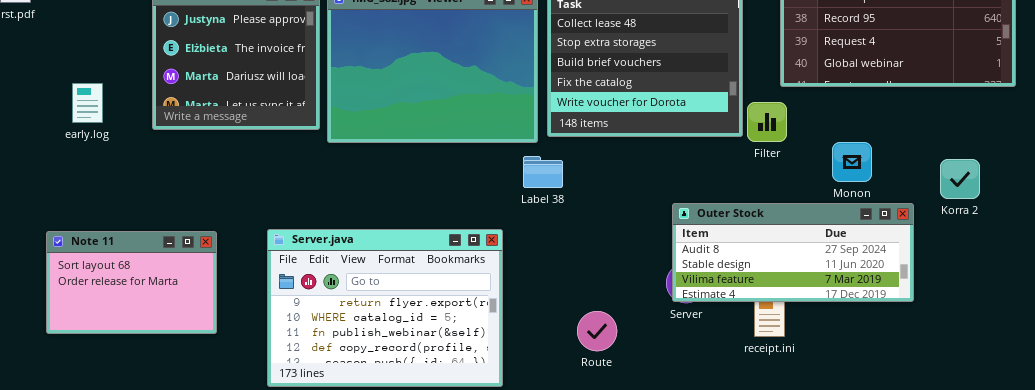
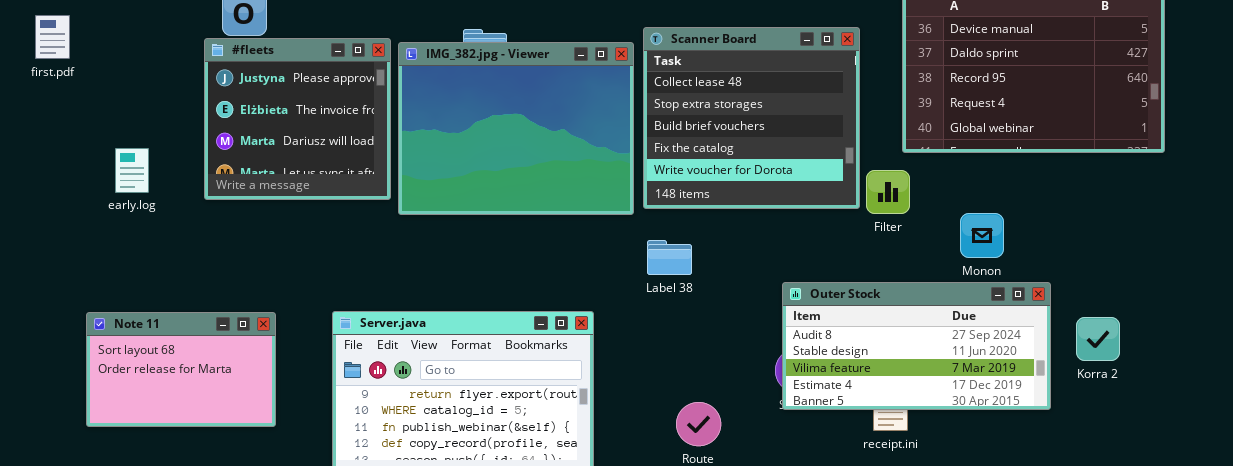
Label 38: [523,156,563,188] -> [647,240,692,275], moved
Korra 2: [940,159,980,199] -> [1076,317,1120,361], moved
Outer Stock: [672,203,914,302] -> [782,282,1051,410], resized

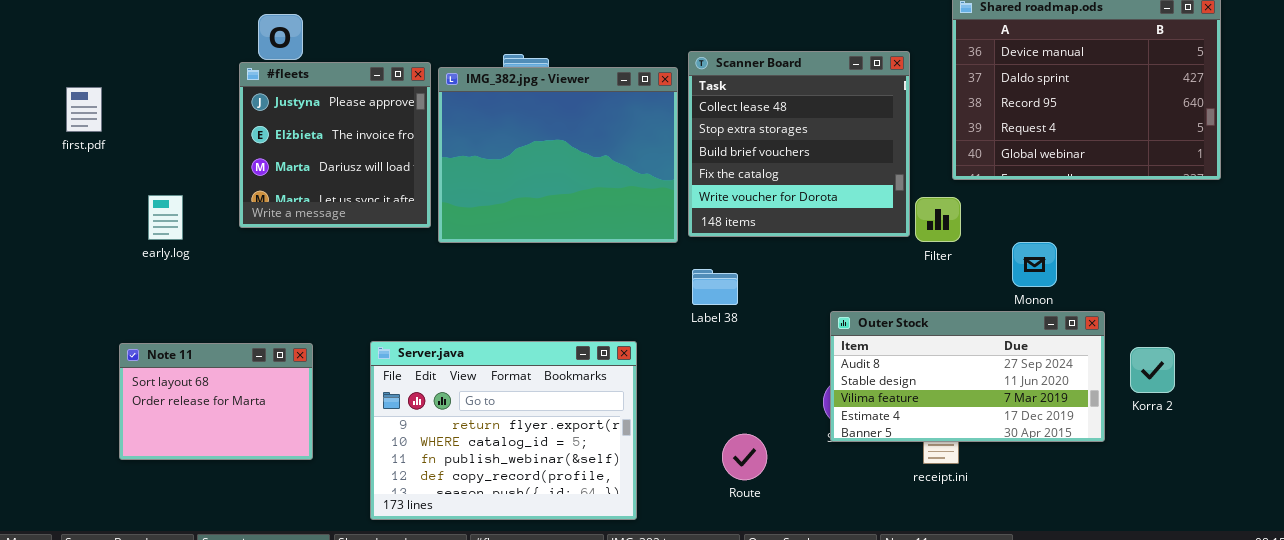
first.pdf: [35,15,70,59] -> [66,87,102,132], moved
early.log: [115,148,149,193] -> [148,195,183,240], moved

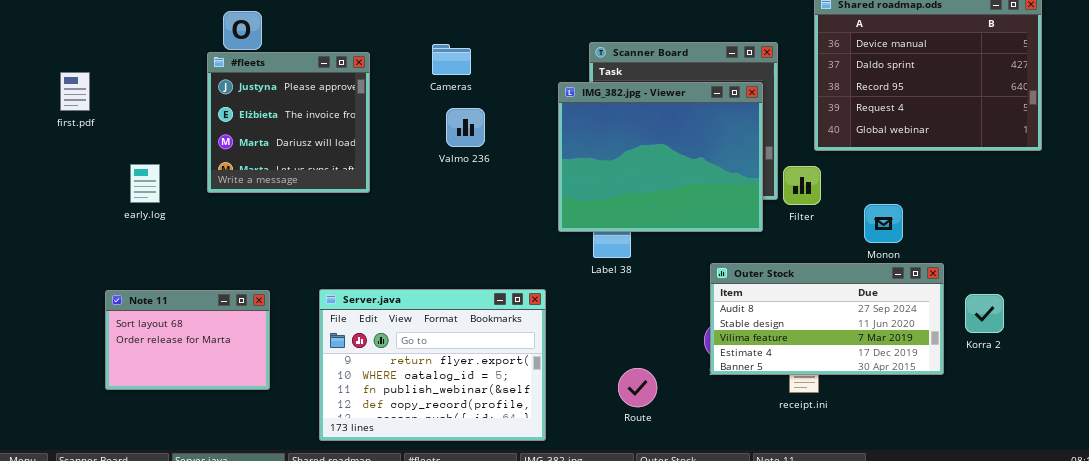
IMG_382.jpg - Viewer: [438,67,678,243] -> [558,82,763,232], moved

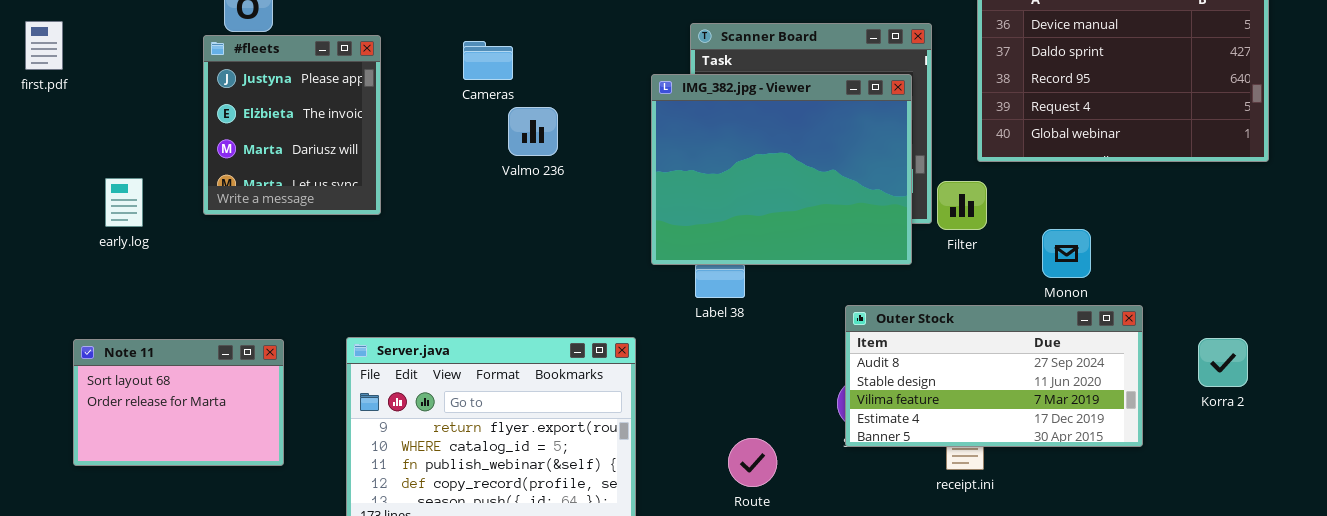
Cameras: [432,44,471,75] -> [463,41,513,80], moved
#fleets: [207,52,370,193] -> [203,35,381,215], resized
first.pdf: [60,72,90,111] -> [25,21,63,70], moved
Korra 2: [965,294,1004,333] -> [1198,338,1248,387], moved

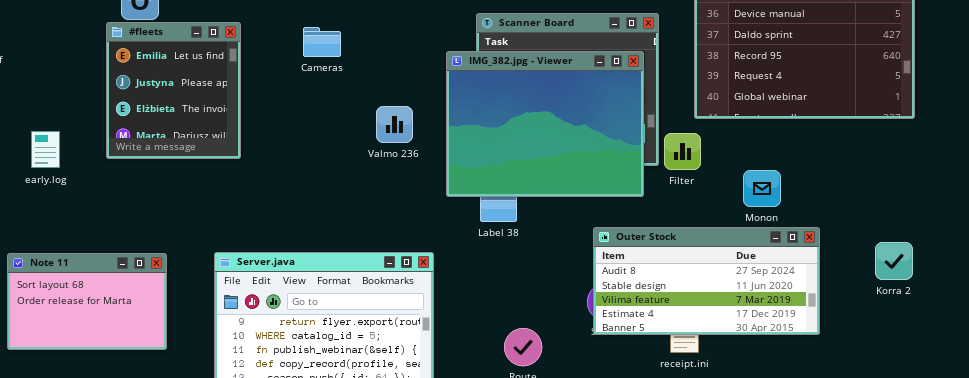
#fleets: [203,35,381,215] -> [106,22,241,159], scrolled up 1 row
Valmo 236: [508,107,558,156] -> [376,106,413,143], moved
Korra 2: [1198,338,1248,387] -> [875,242,913,280], moved

